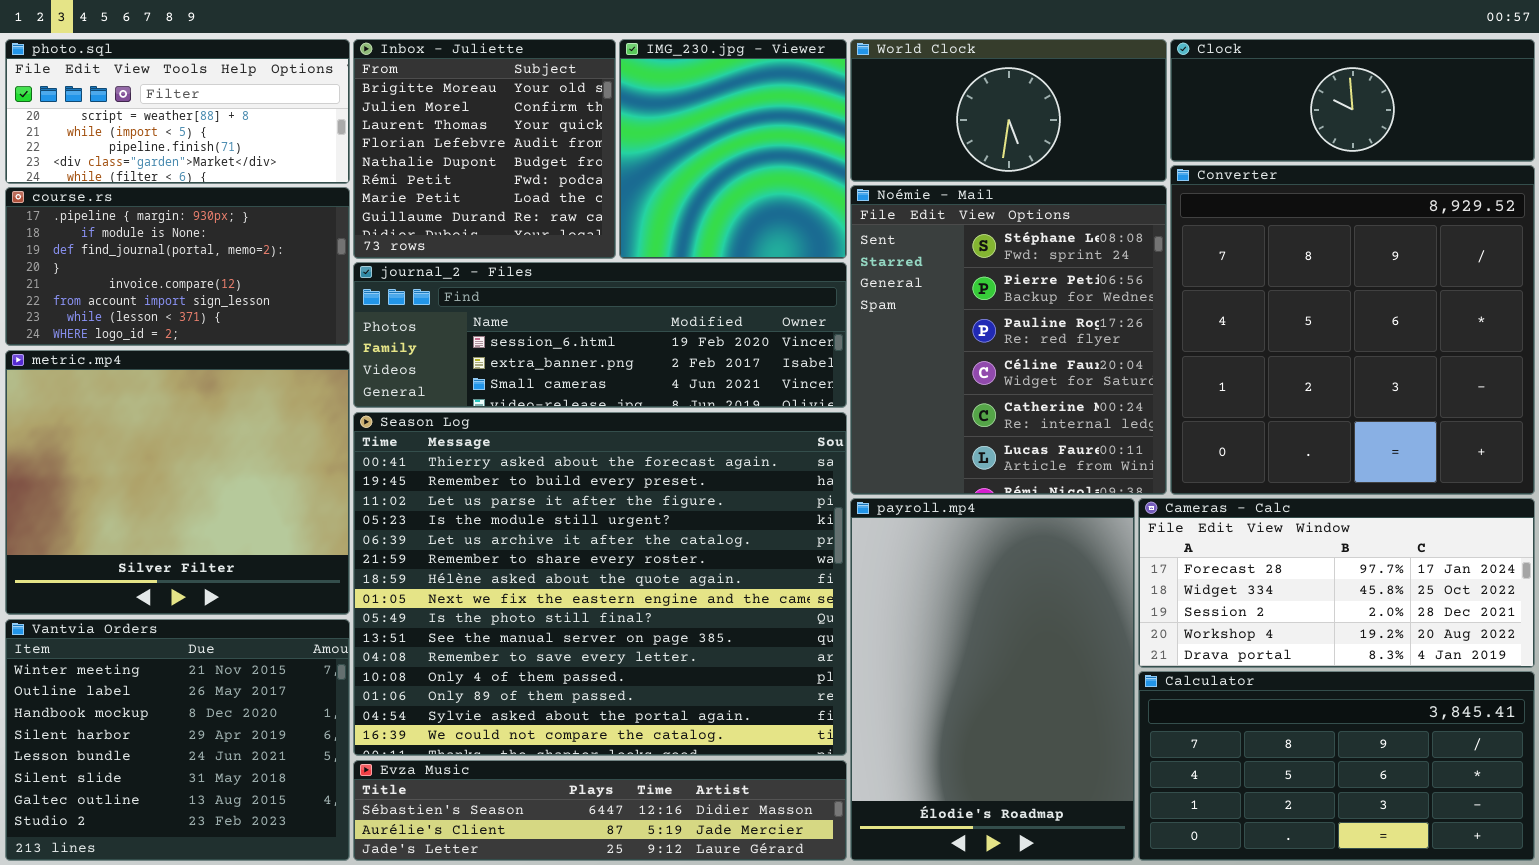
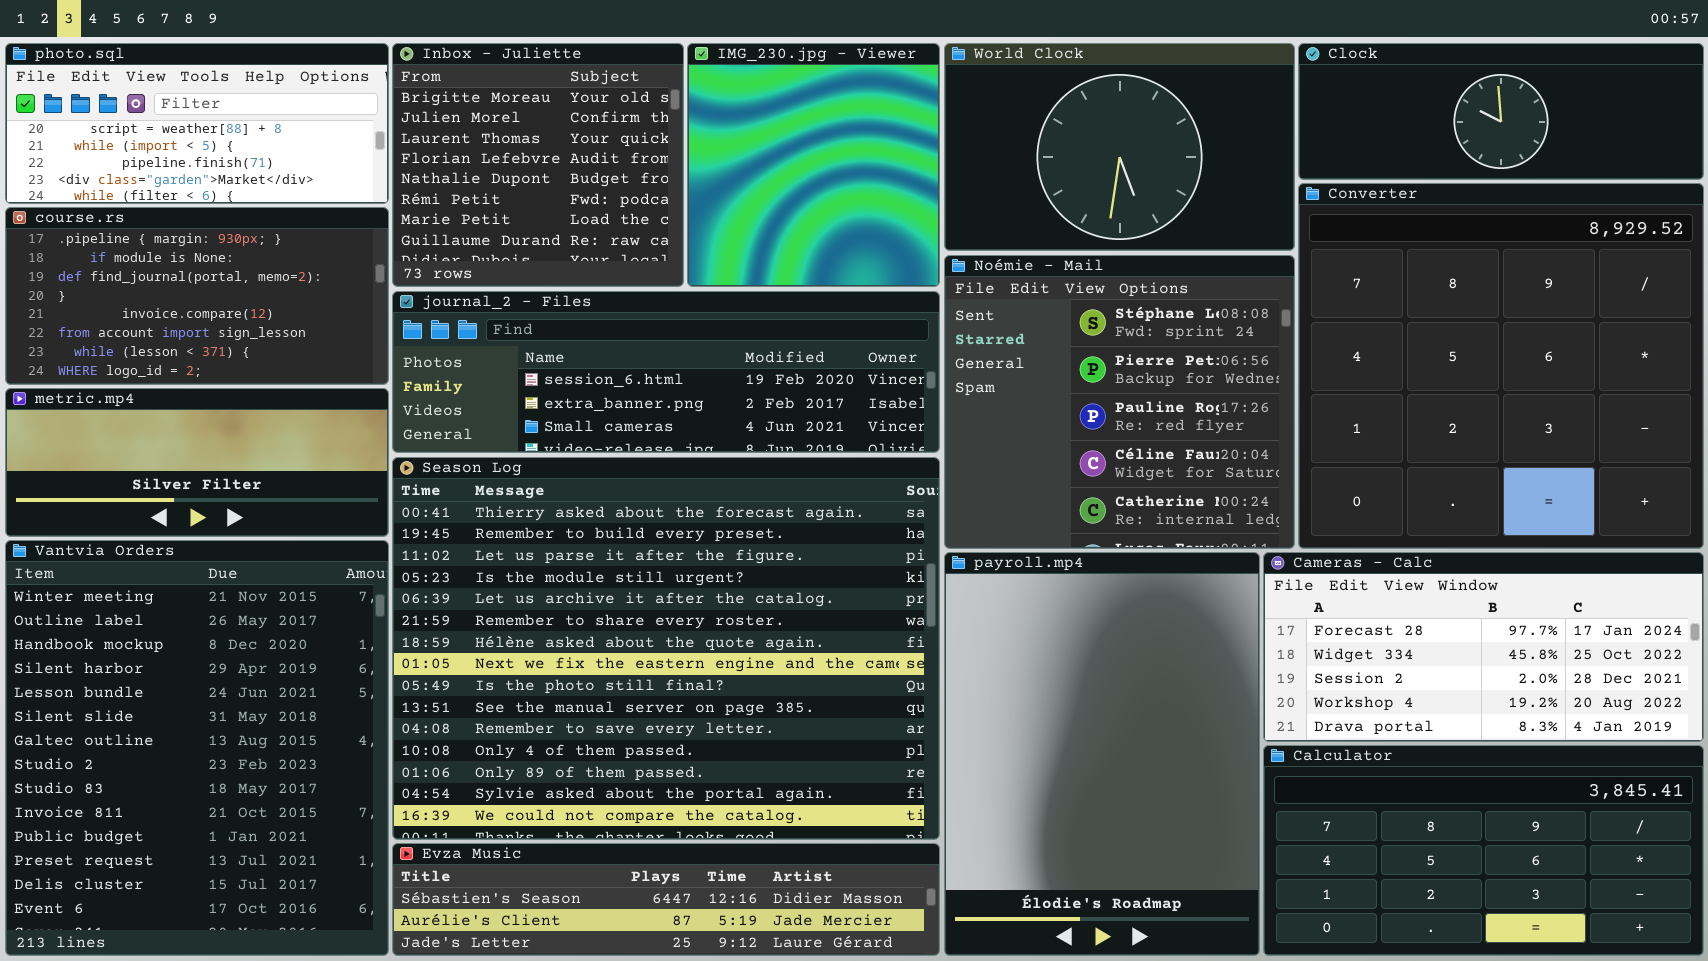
World Clock: [850,39,1167,182] -> [944,43,1295,251], resized
Noémie - Mail: [850,185,1167,495] -> [944,255,1295,549], resized
metric.mp4: [5,350,350,615] -> [5,388,389,537], resized
Vantvia Orders: [5,619,350,861] -> [5,540,389,956], resized

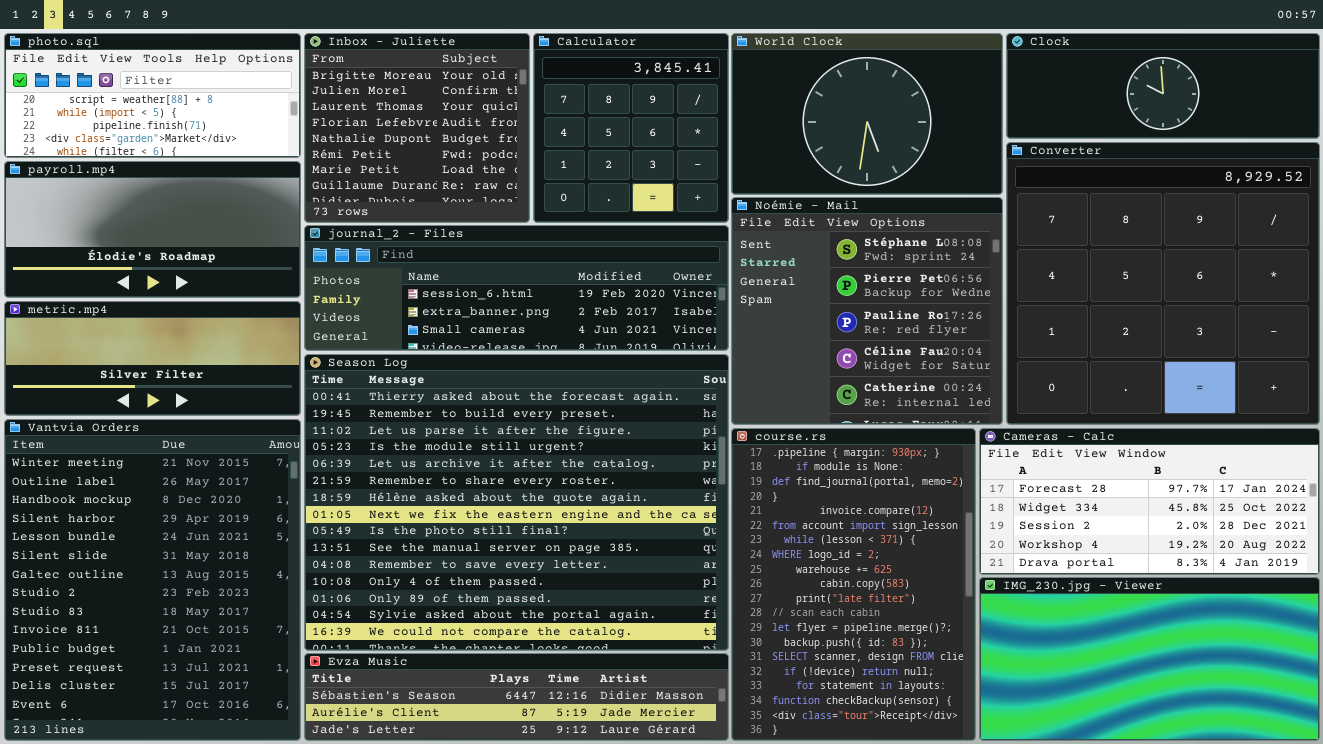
IMG_230.jpg - Viewer: [687,43,940,287] -> [979,577,1320,741], moved, resized
course.rs: [5,207,389,385] -> [731,428,976,741], moved, resized
payroll.mp4: [944,552,1260,956] -> [4,161,301,298], moved, resized
Calculator: [1263,745,1704,956] -> [533,33,729,223], moved, resized

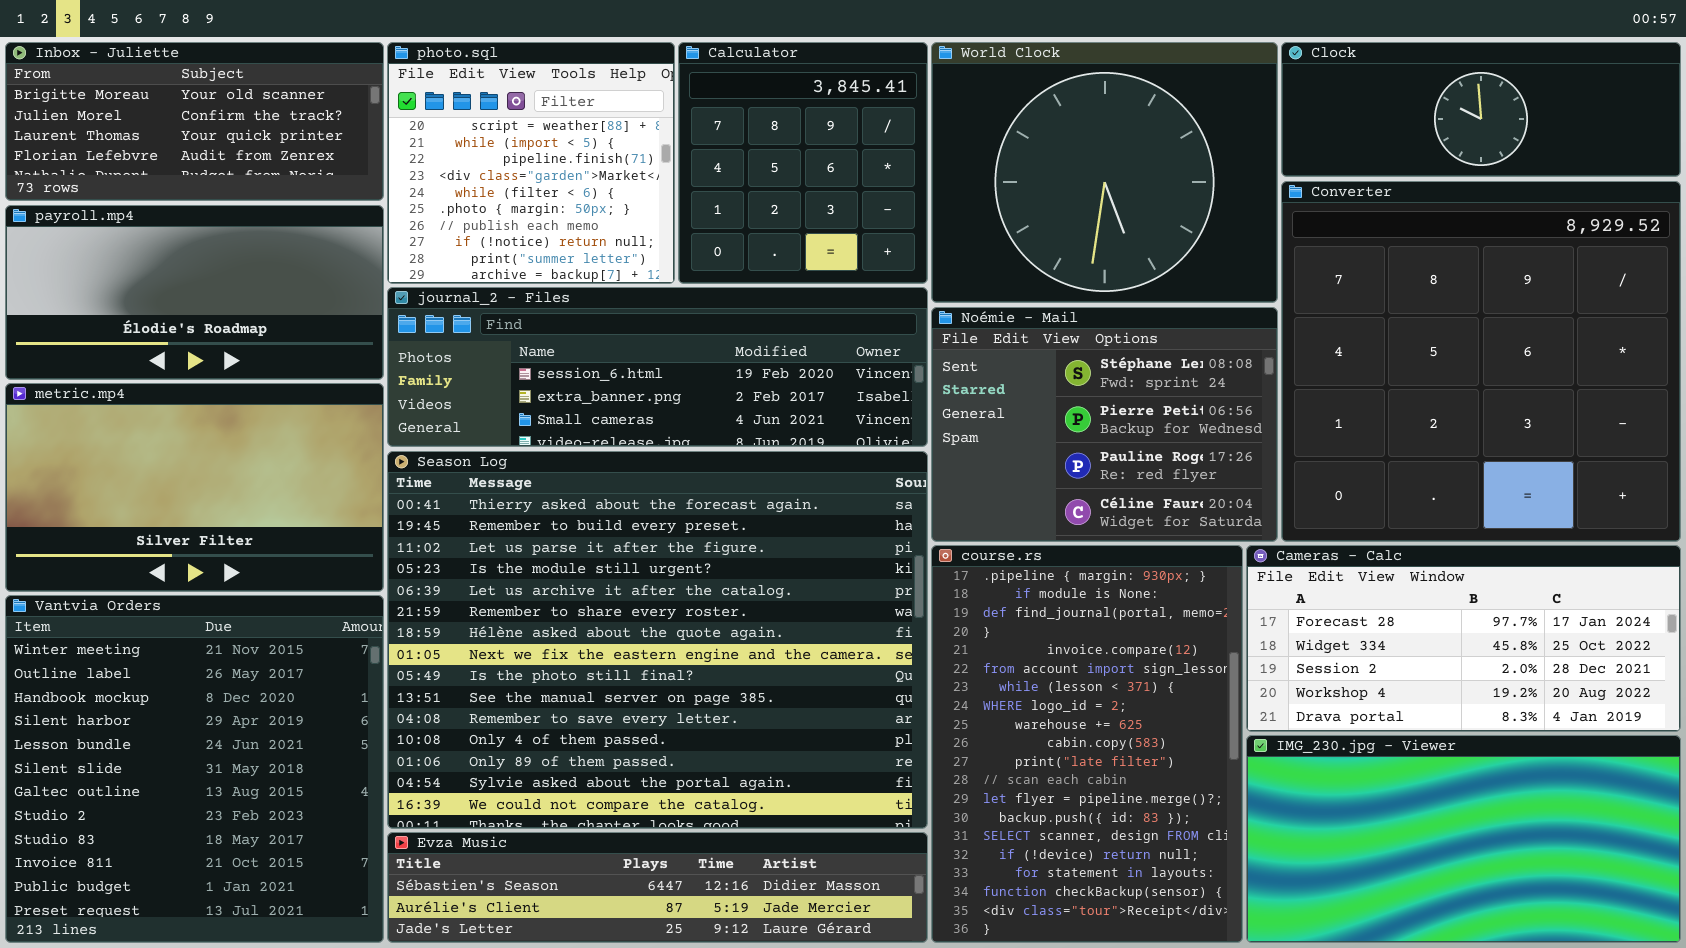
photo.sql: [4,33,301,158] -> [387,42,675,284], moved, resized
Inbox - Juliette: [304,33,530,223] -> [5,42,384,201], moved, resized
World Clock: [731,33,1003,195] -> [931,42,1278,303], resized
Noémie - Mail: [731,197,1003,425] -> [931,307,1278,542], resized
metric.mp4: [4,301,301,416] -> [5,383,384,592], resized
Vantvia Orders: [4,419,301,741] -> [5,595,384,943], resized

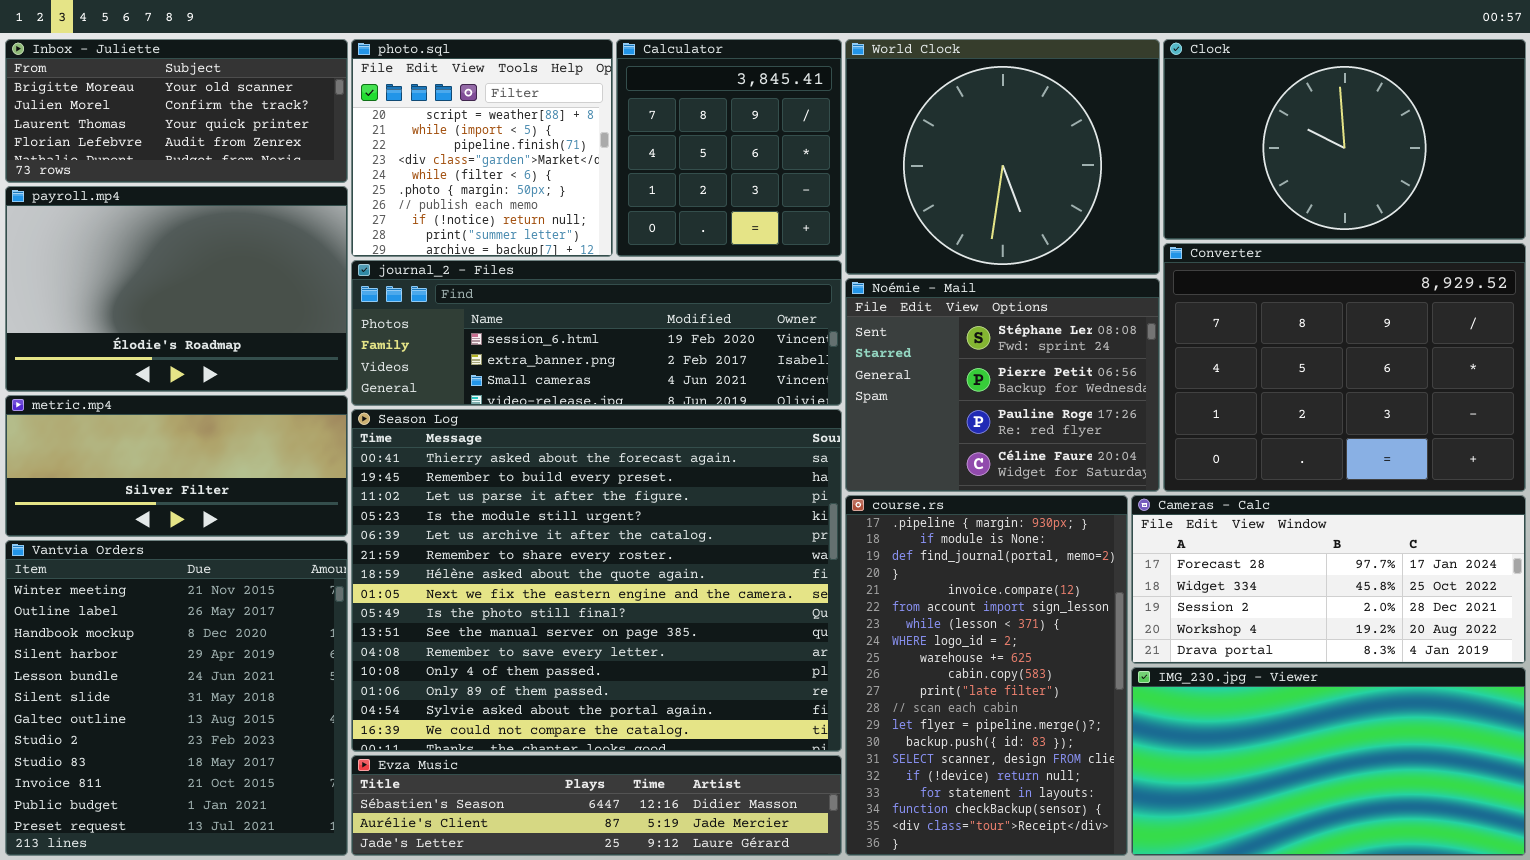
Clock: [1281,42,1681,177] -> [1163,39,1526,240], resized
Converter: [1281,181,1681,542] -> [1163,243,1526,492], resized
payroll.mp4: [5,205,384,380] -> [5,186,348,392], resized
metric.mp4: [5,383,384,592] -> [5,395,348,537], resized

